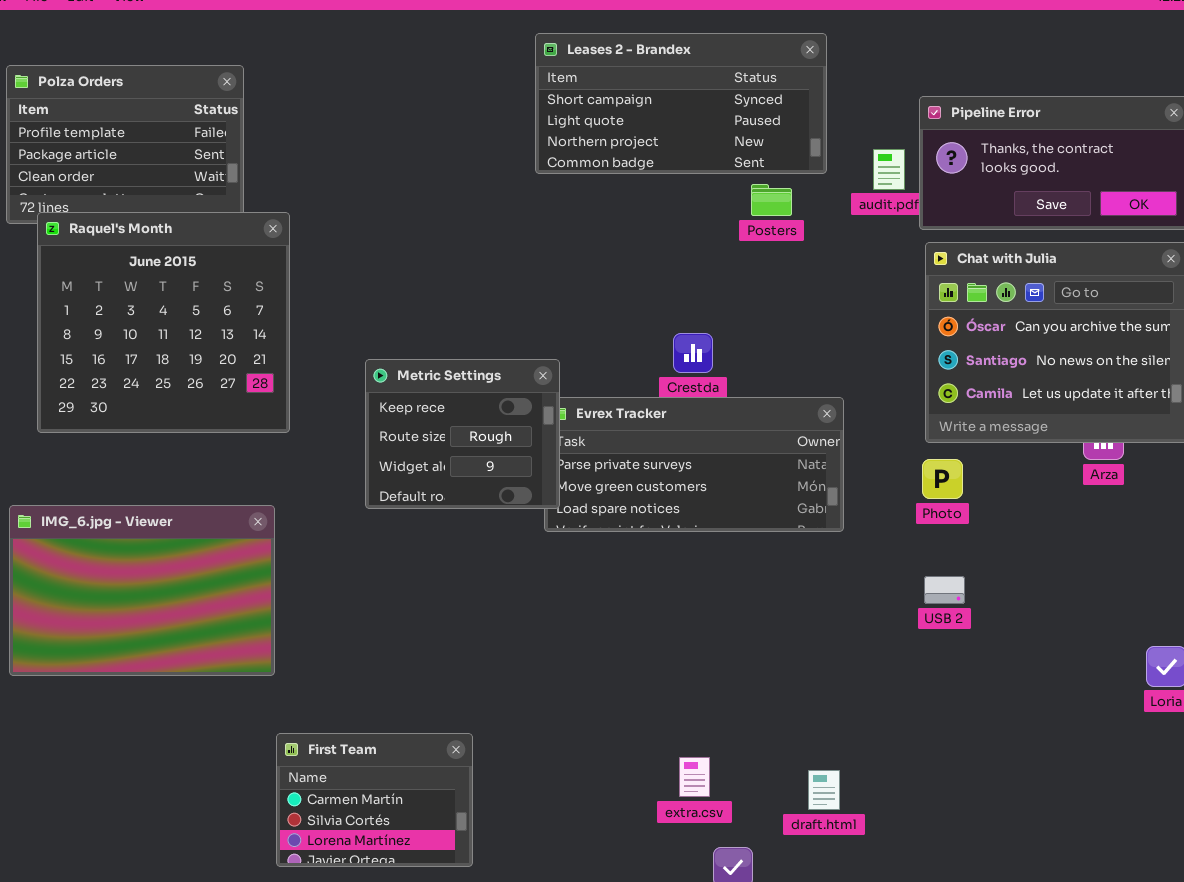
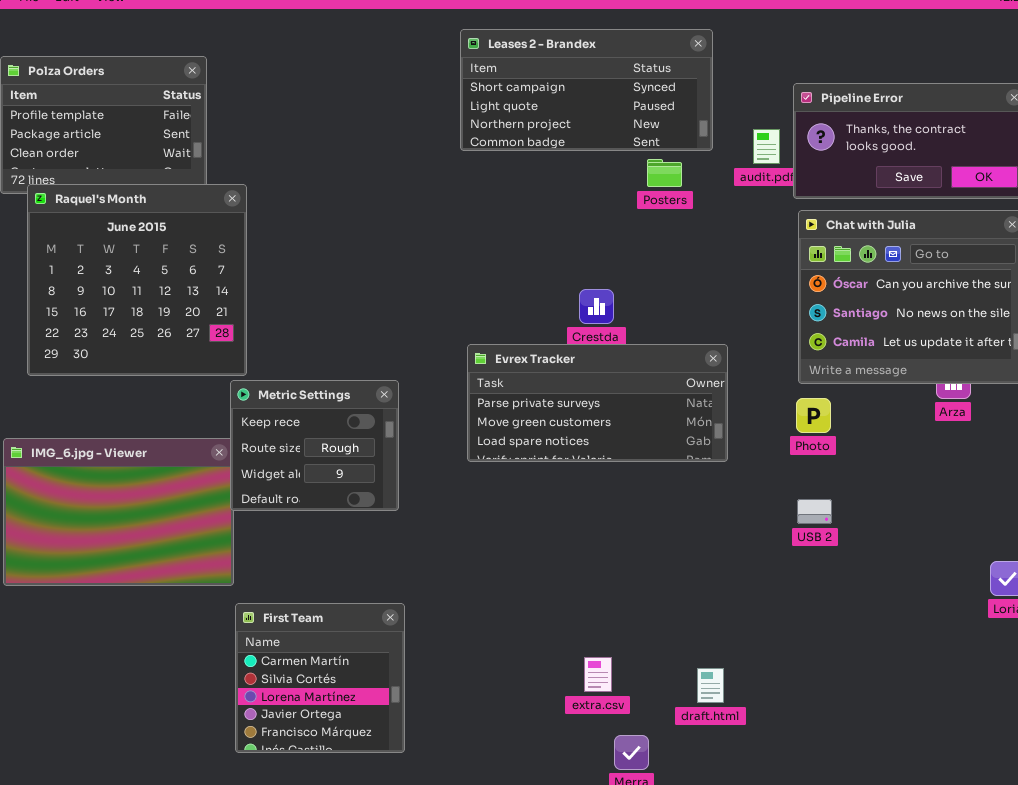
Metric Settings: [365,359,560,509] -> [230,380,399,511], moved
First Team: [276,733,473,867] -> [235,603,405,753], resized

